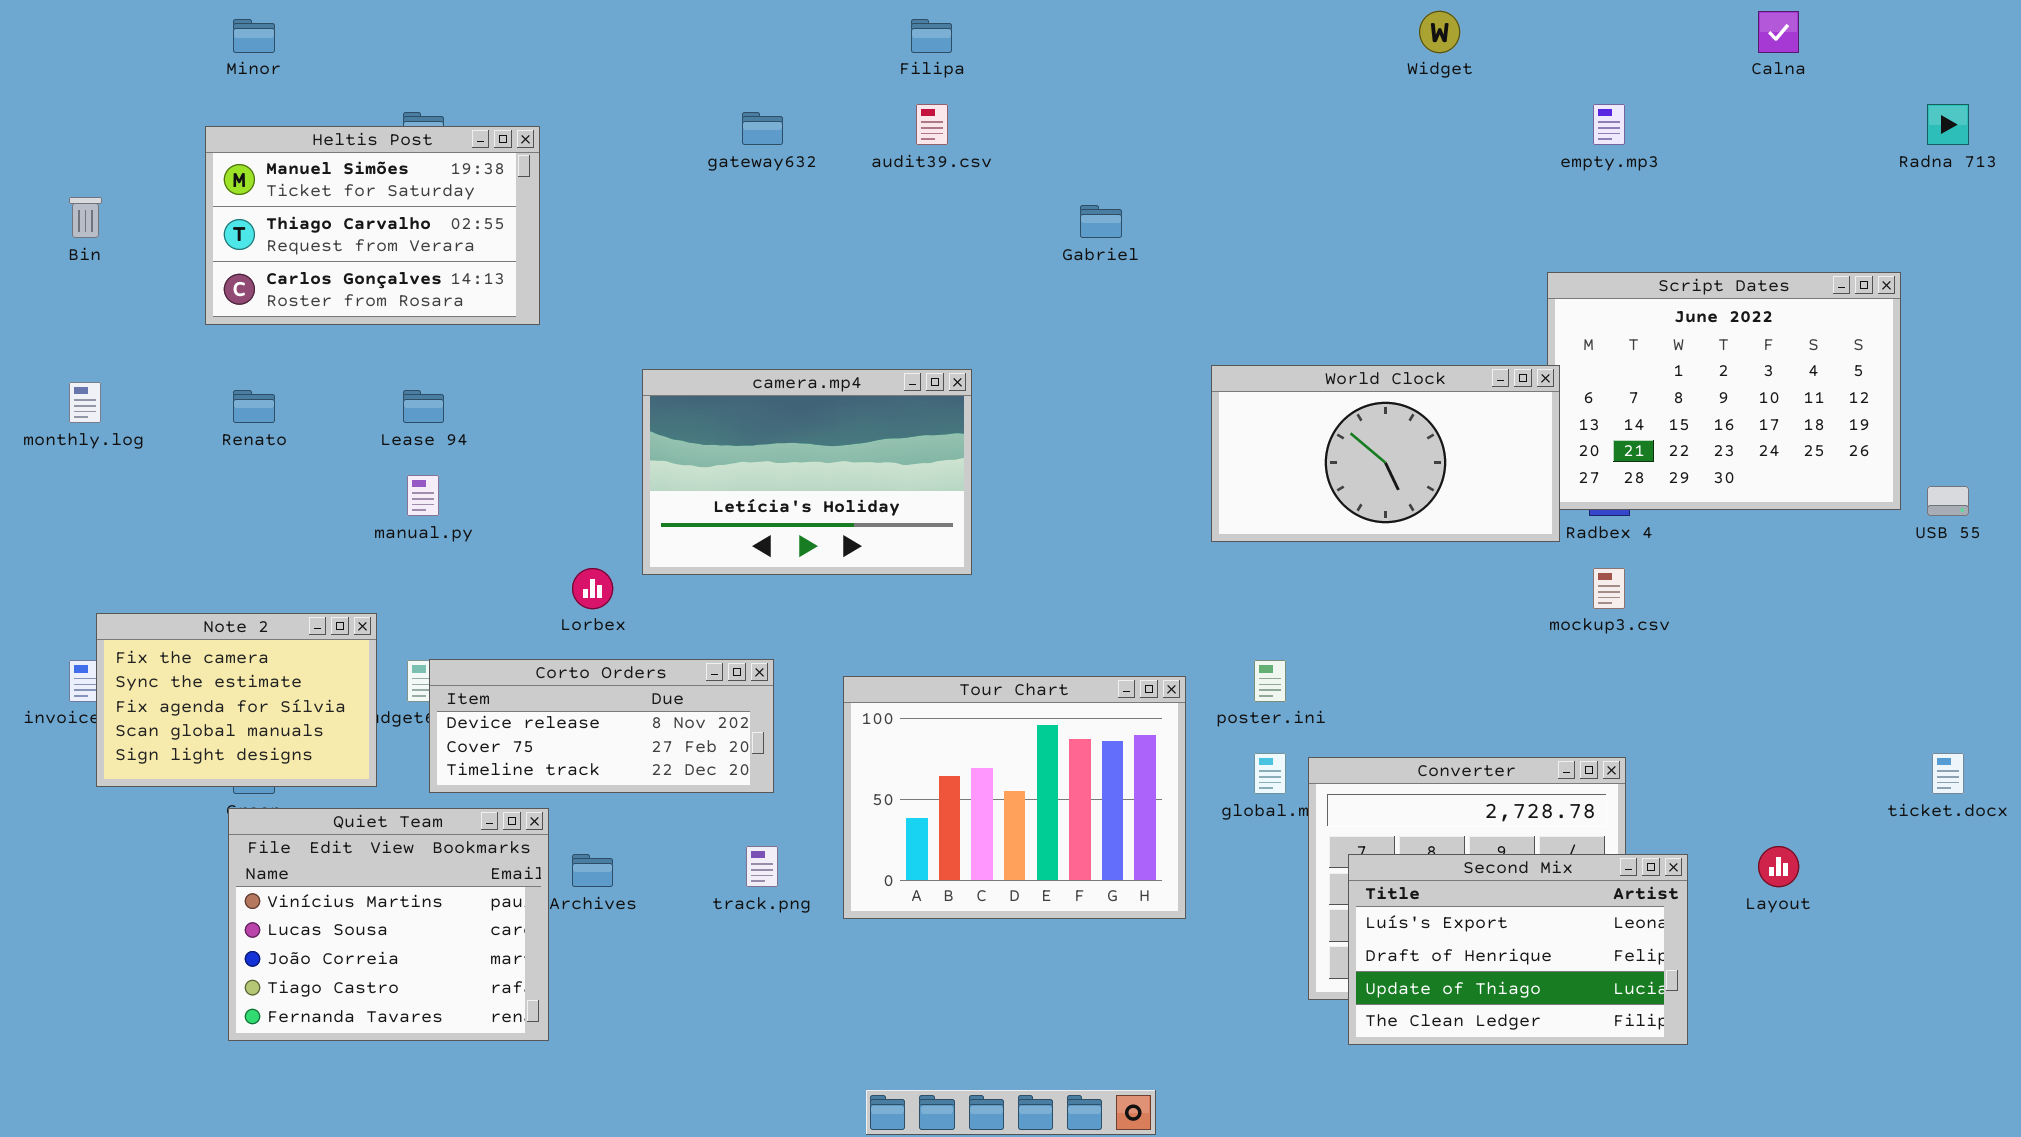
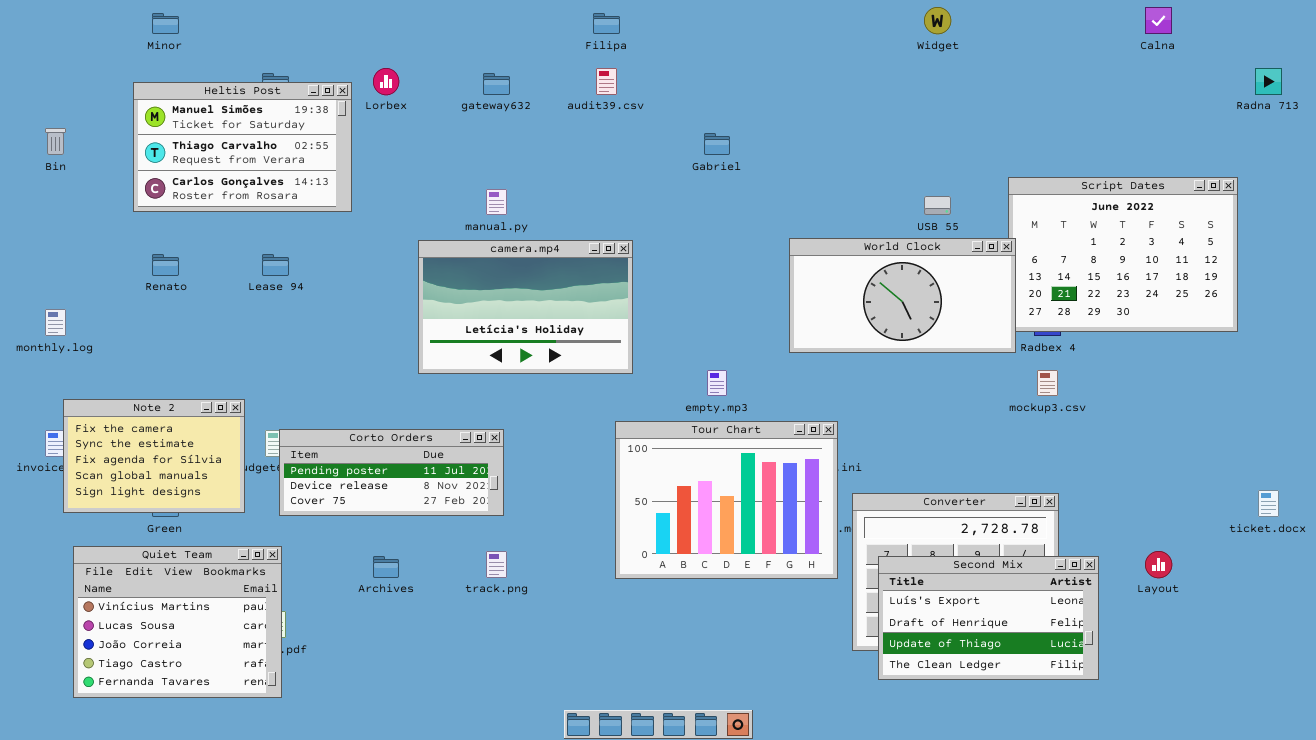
empty.mp3: [1593,104,1625,145] -> [707,370,727,396], moved
monthly.log: [69,382,101,423] -> [45,309,66,336], moved
manual.py: [407,475,439,516] -> [486,189,507,215], moved
USB 55: [1927,486,1969,516] -> [924,196,951,215], moved
Lorbex: [572,568,613,609] -> [373,68,399,95], moved
Corto Orders: [429,659,774,793] -> [279,429,504,516], scrolled up 1 row
Tour Chart: [843,676,1186,919] -> [615,421,838,579], moved
Quiet Team: [228,808,549,1041] -> [73,546,282,698], moved

